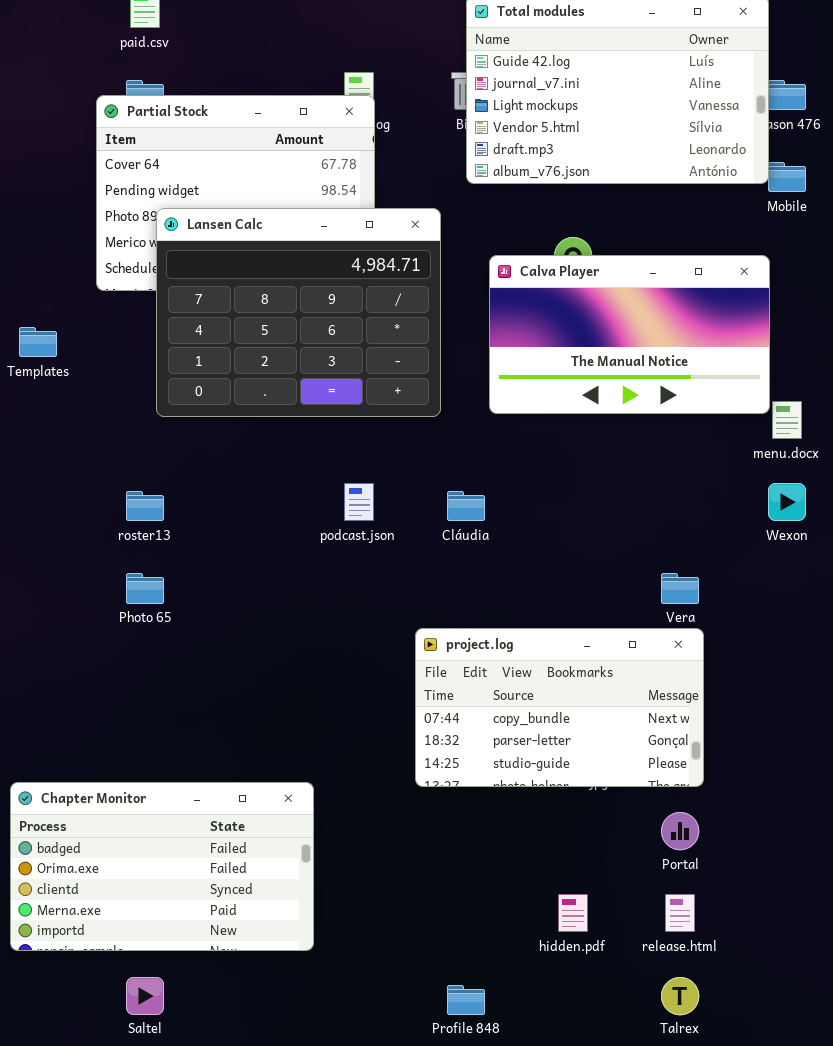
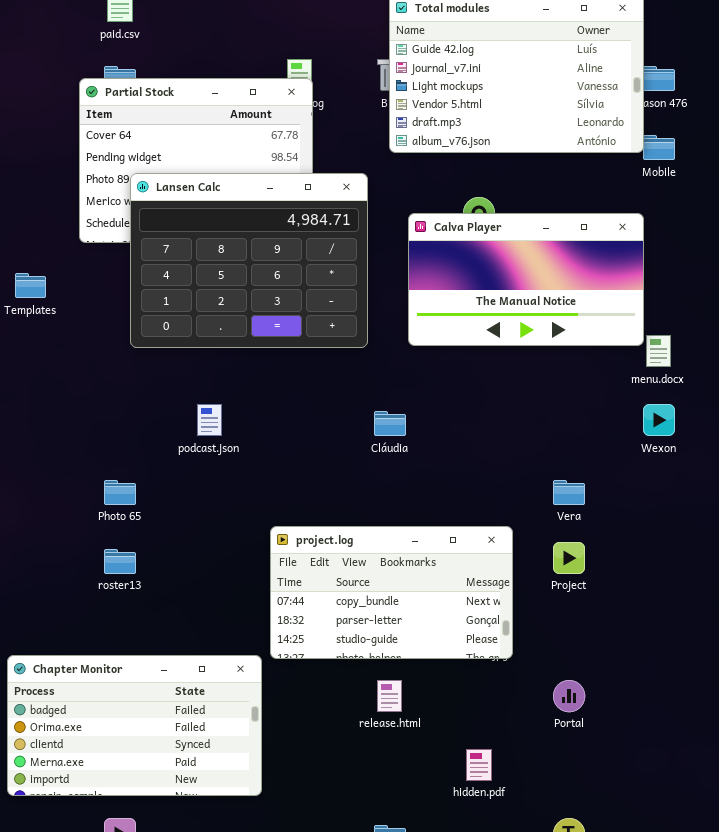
podcast.json: [344,483,374,521] -> [197,404,222,436], moved
roster13: [126,491,164,521] -> [104,549,136,574], moved
project.log: [415,628,704,787] -> [270,526,513,659], moved
release.html: [665,894,695,932] -> [377,680,402,712], moved

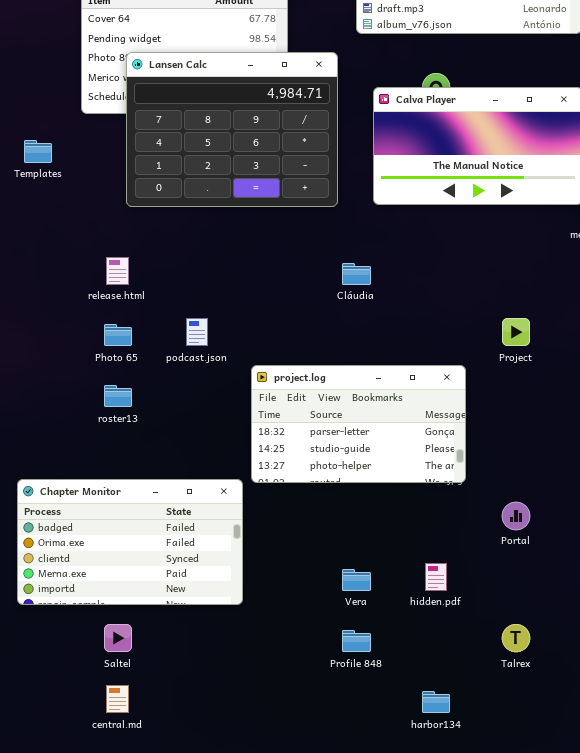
podcast.json: [197,404,222,436] -> [186,318,208,346], moved
Vera: [553,480,585,505] -> [342,569,371,591], moved
project.log: [270,526,513,659] -> [251,365,466,483], scrolled down 1 row
Project: [553,542,585,574] -> [502,318,530,346], moved
release.html: [377,680,402,712] -> [106,257,129,285], moved

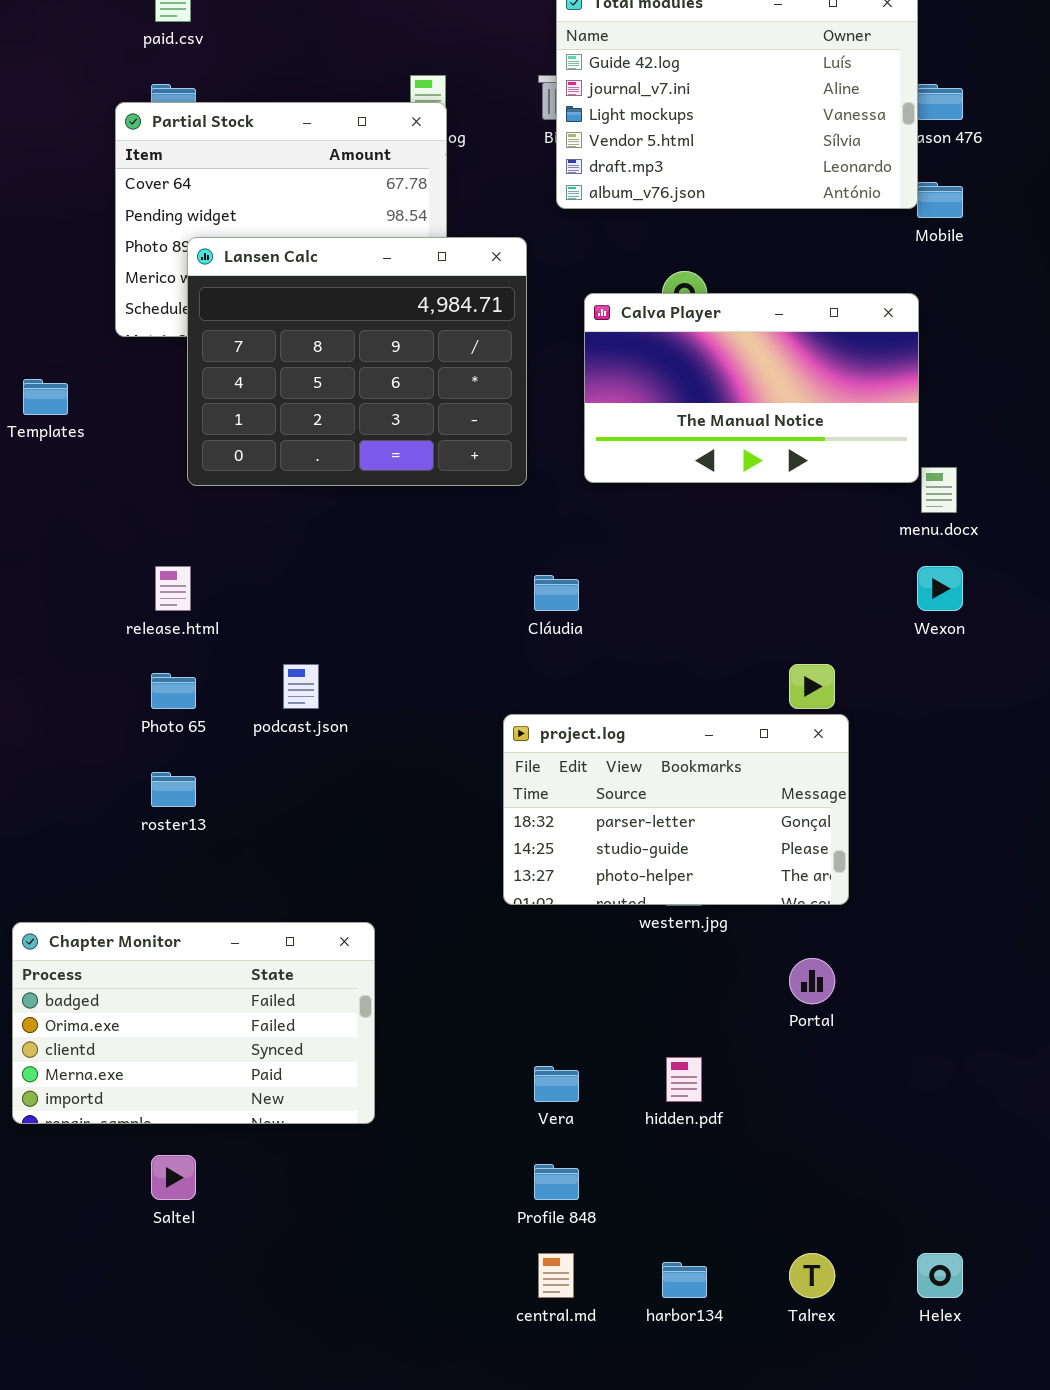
project.log: [251,365,466,483] -> [503,714,849,905], moved
Talrex: [502,624,530,652] -> [789,1253,835,1298], moved
central.md: [106,685,129,713] -> [538,1253,574,1298], moved

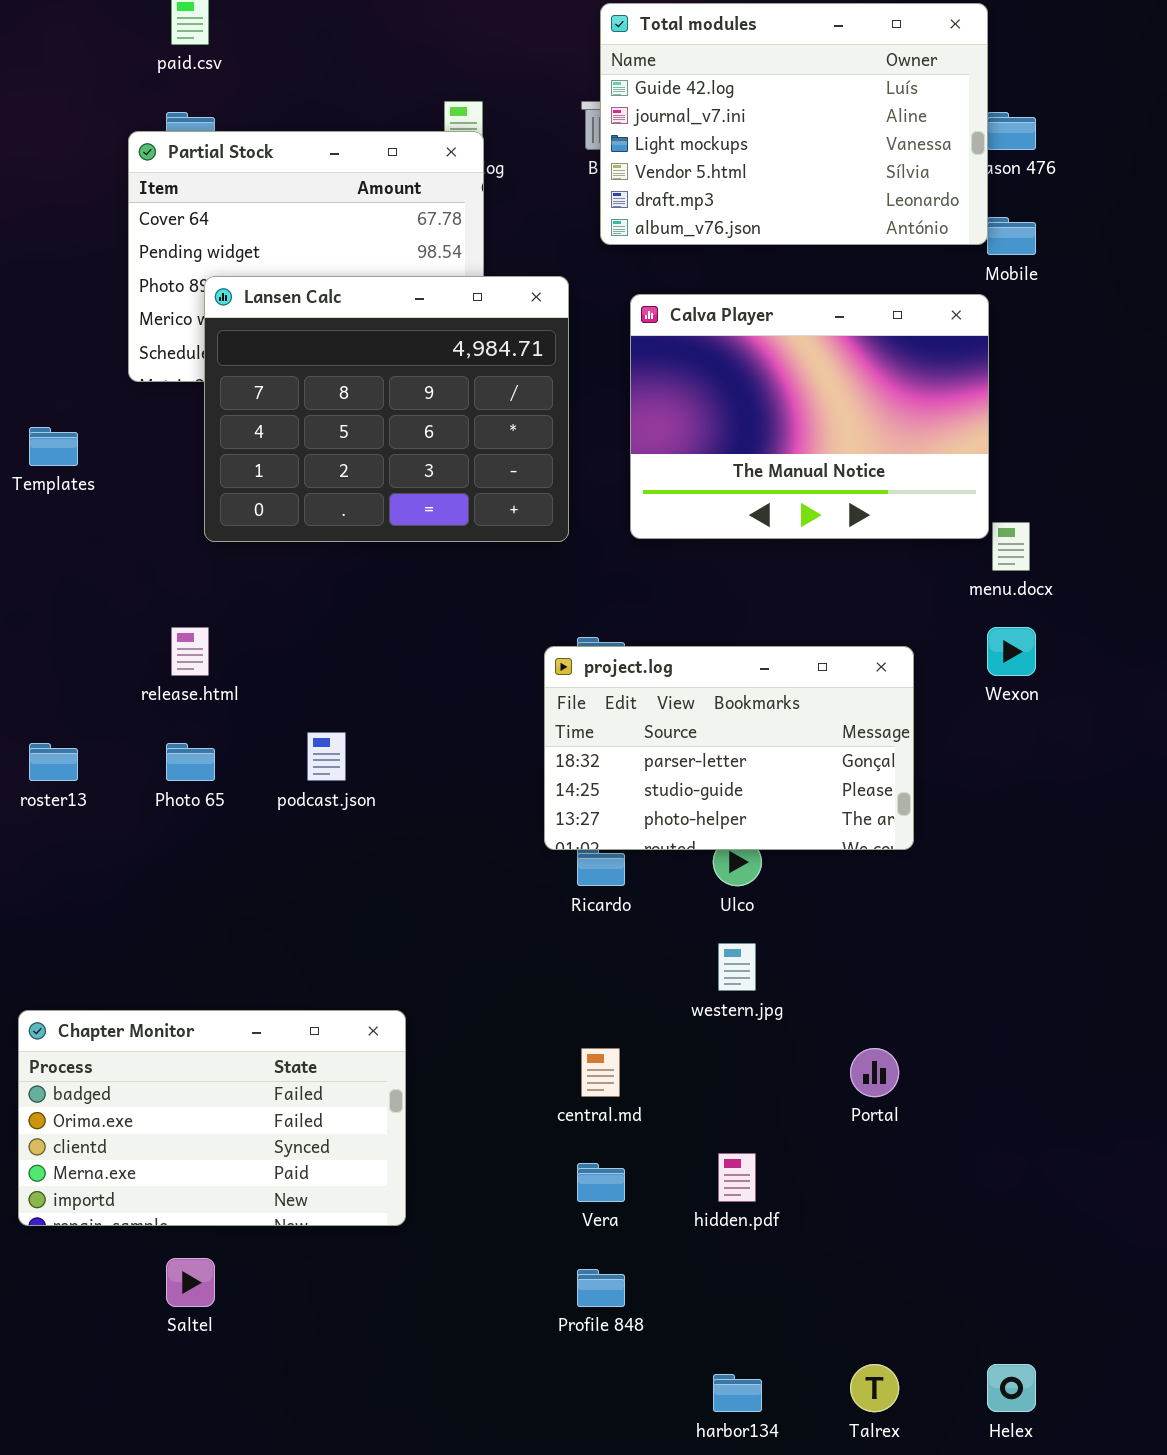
Calva Player: [584,293,919,483] -> [630,294,989,539], resized
project.log: [503,714,849,905] -> [544,646,914,850], moved
roster13: [151,772,196,807] -> [29,743,78,781], moved
central.md: [538,1253,574,1298] -> [581,1048,620,1097], moved

